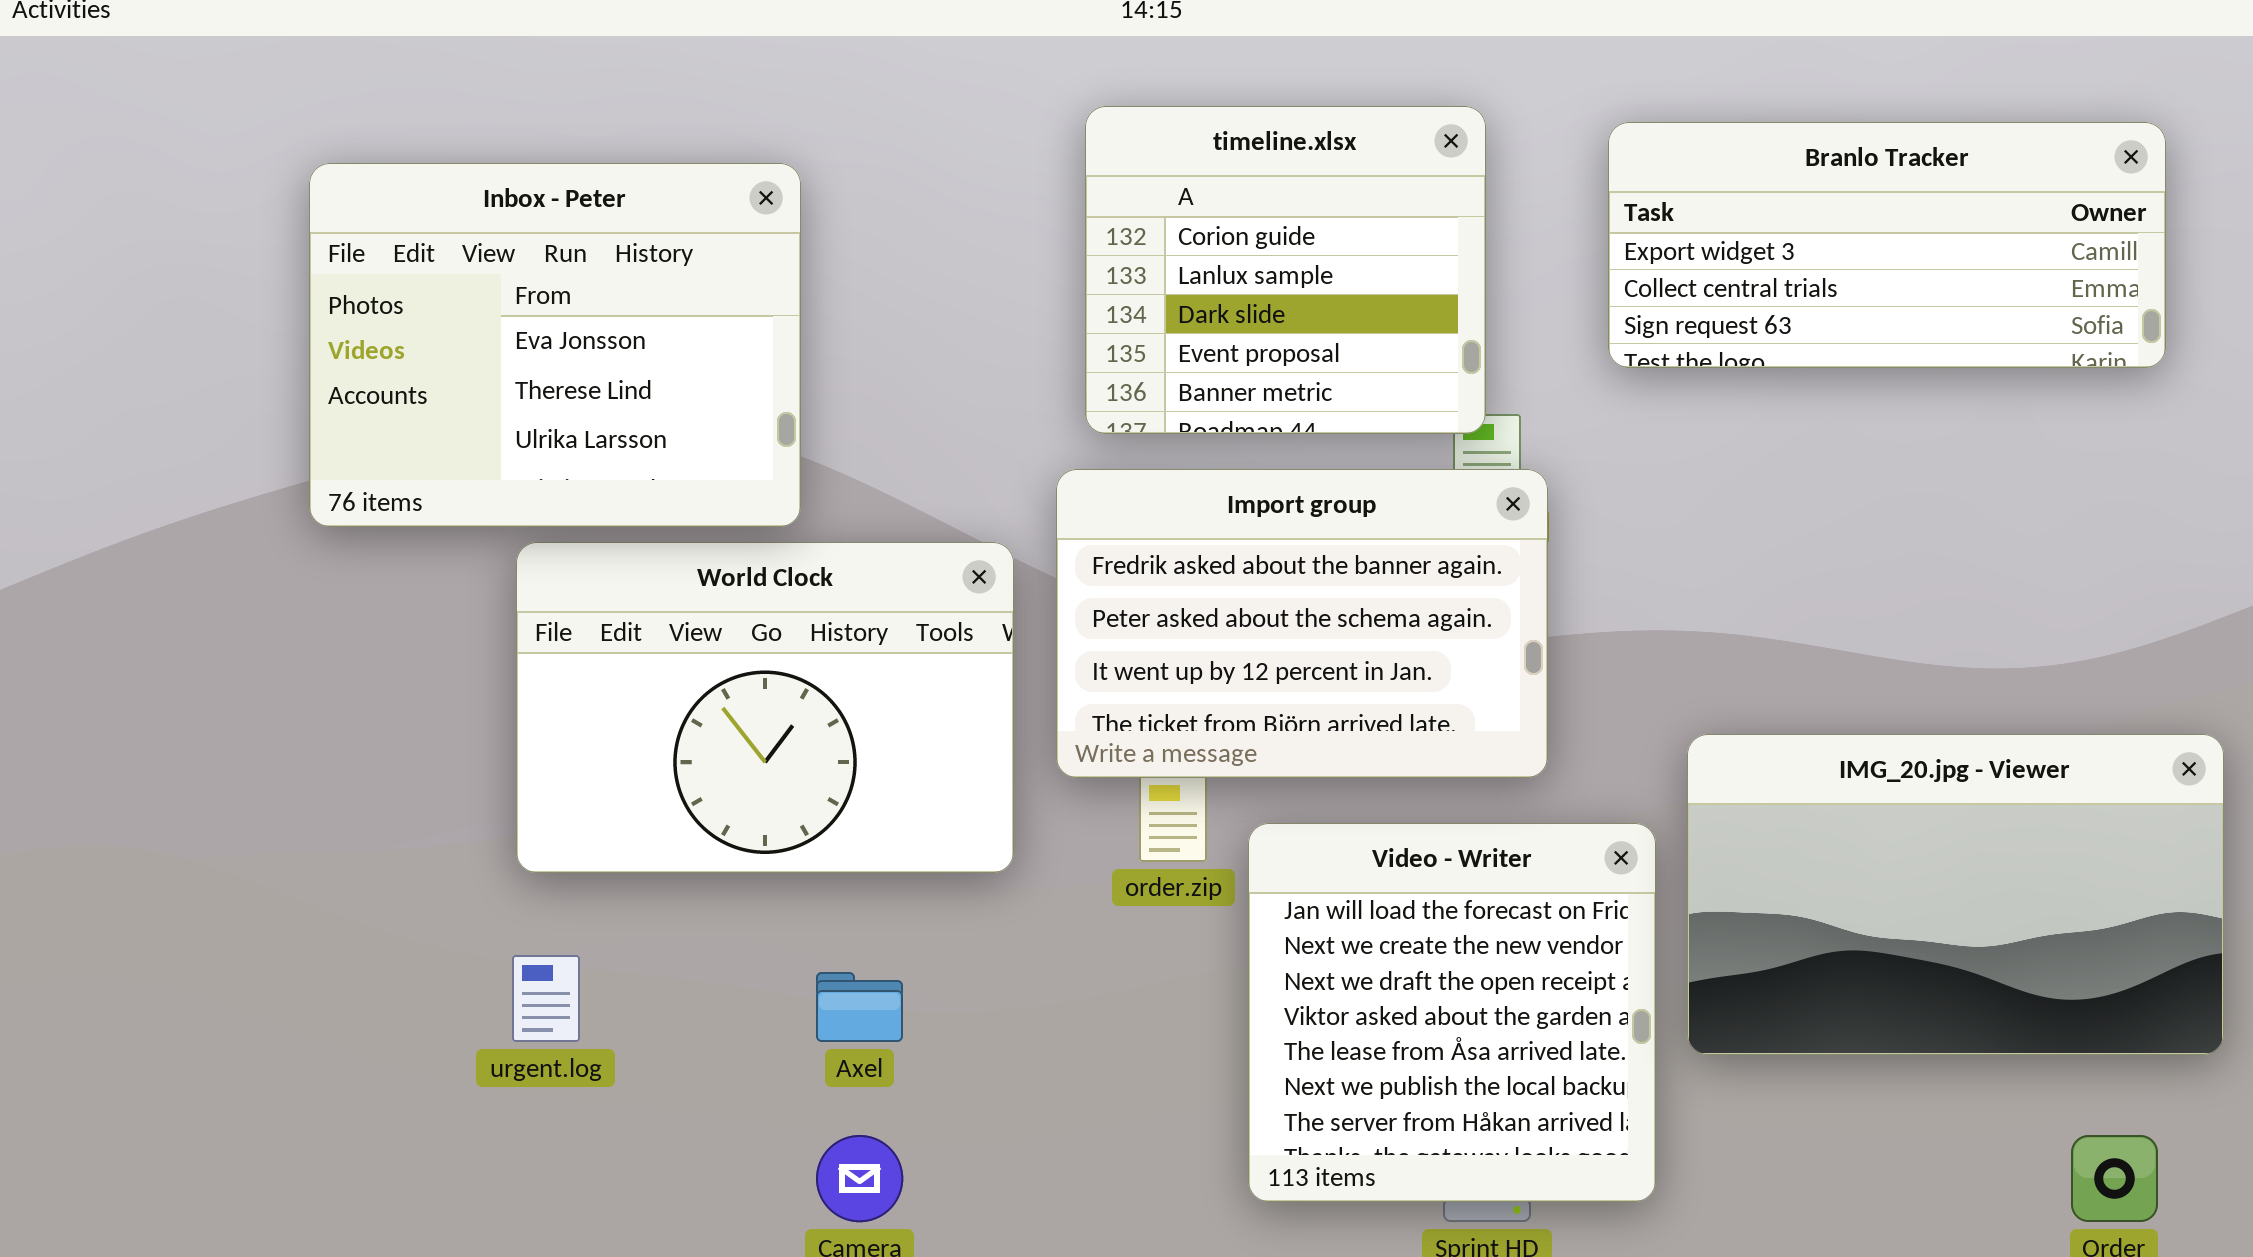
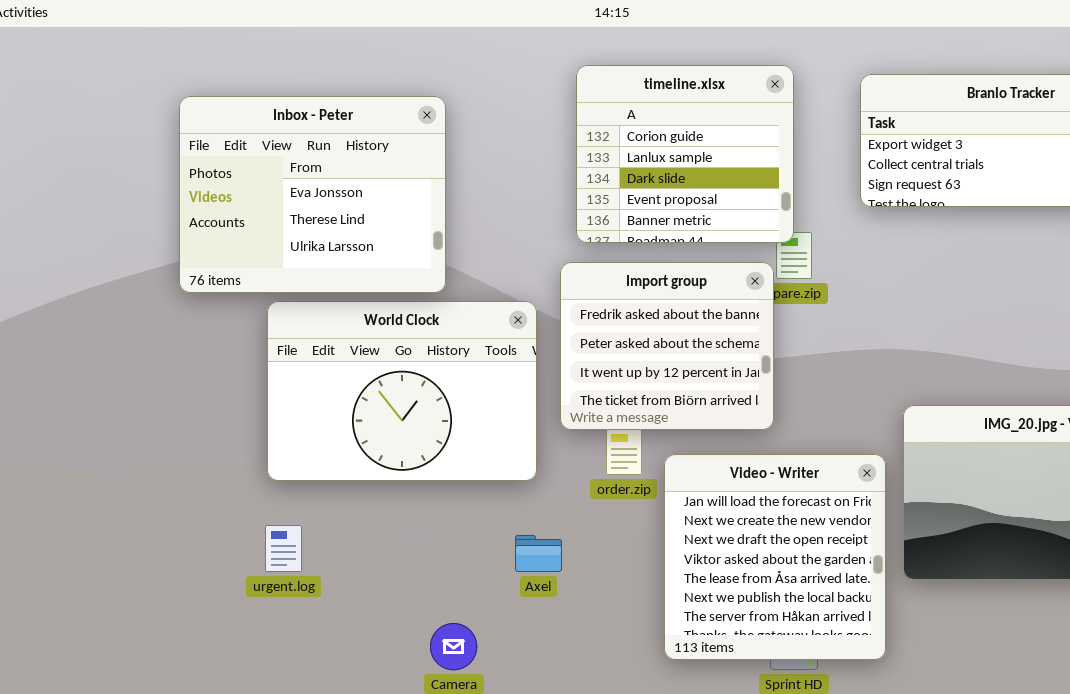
Inbox - Peter: [309,163,801,527] -> [179,96,446,293], moved
Import group: [1056,469,1548,778] -> [560,262,774,430], resized
Axel: [816,972,903,1042] -> [515,535,562,572], moved

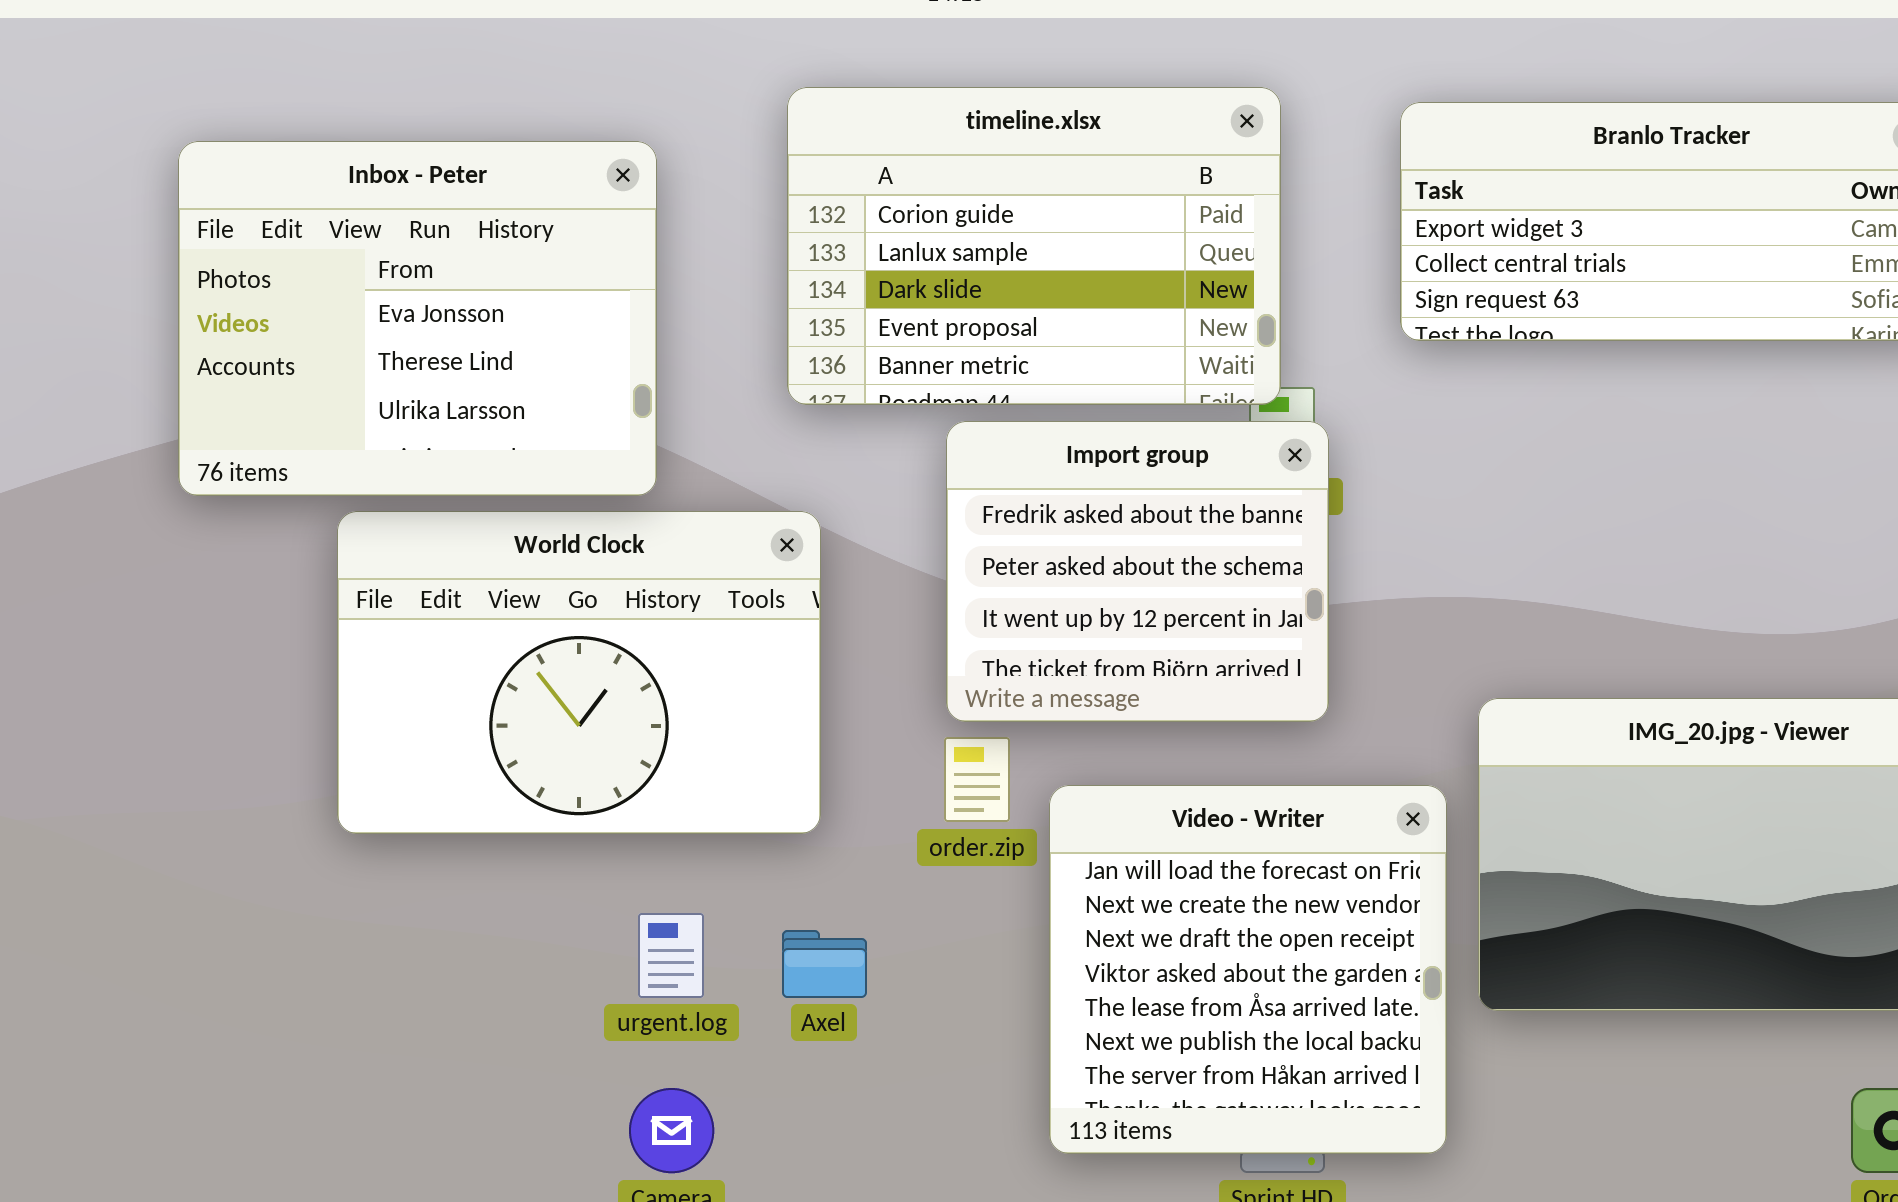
timeline.xlsx: [576,65,794,243] -> [787,87,1281,405], resized
Import group: [560,262,774,430] -> [946,421,1329,722], moved
urgent.log: [265,525,302,572] -> [638,913,704,998], moved

